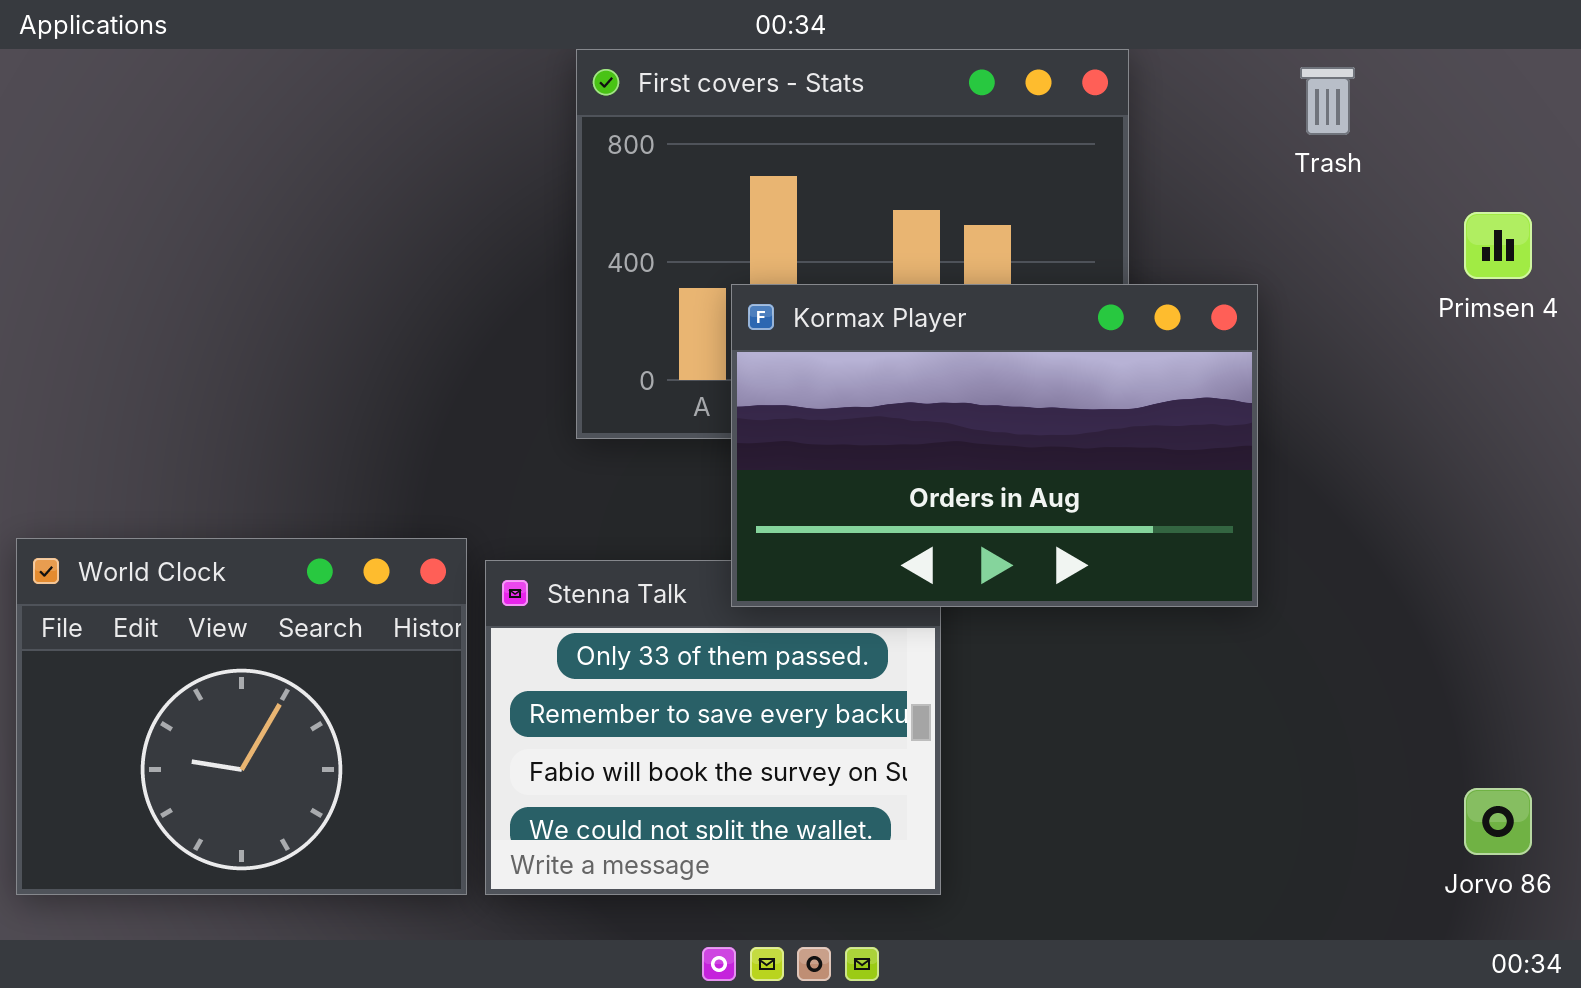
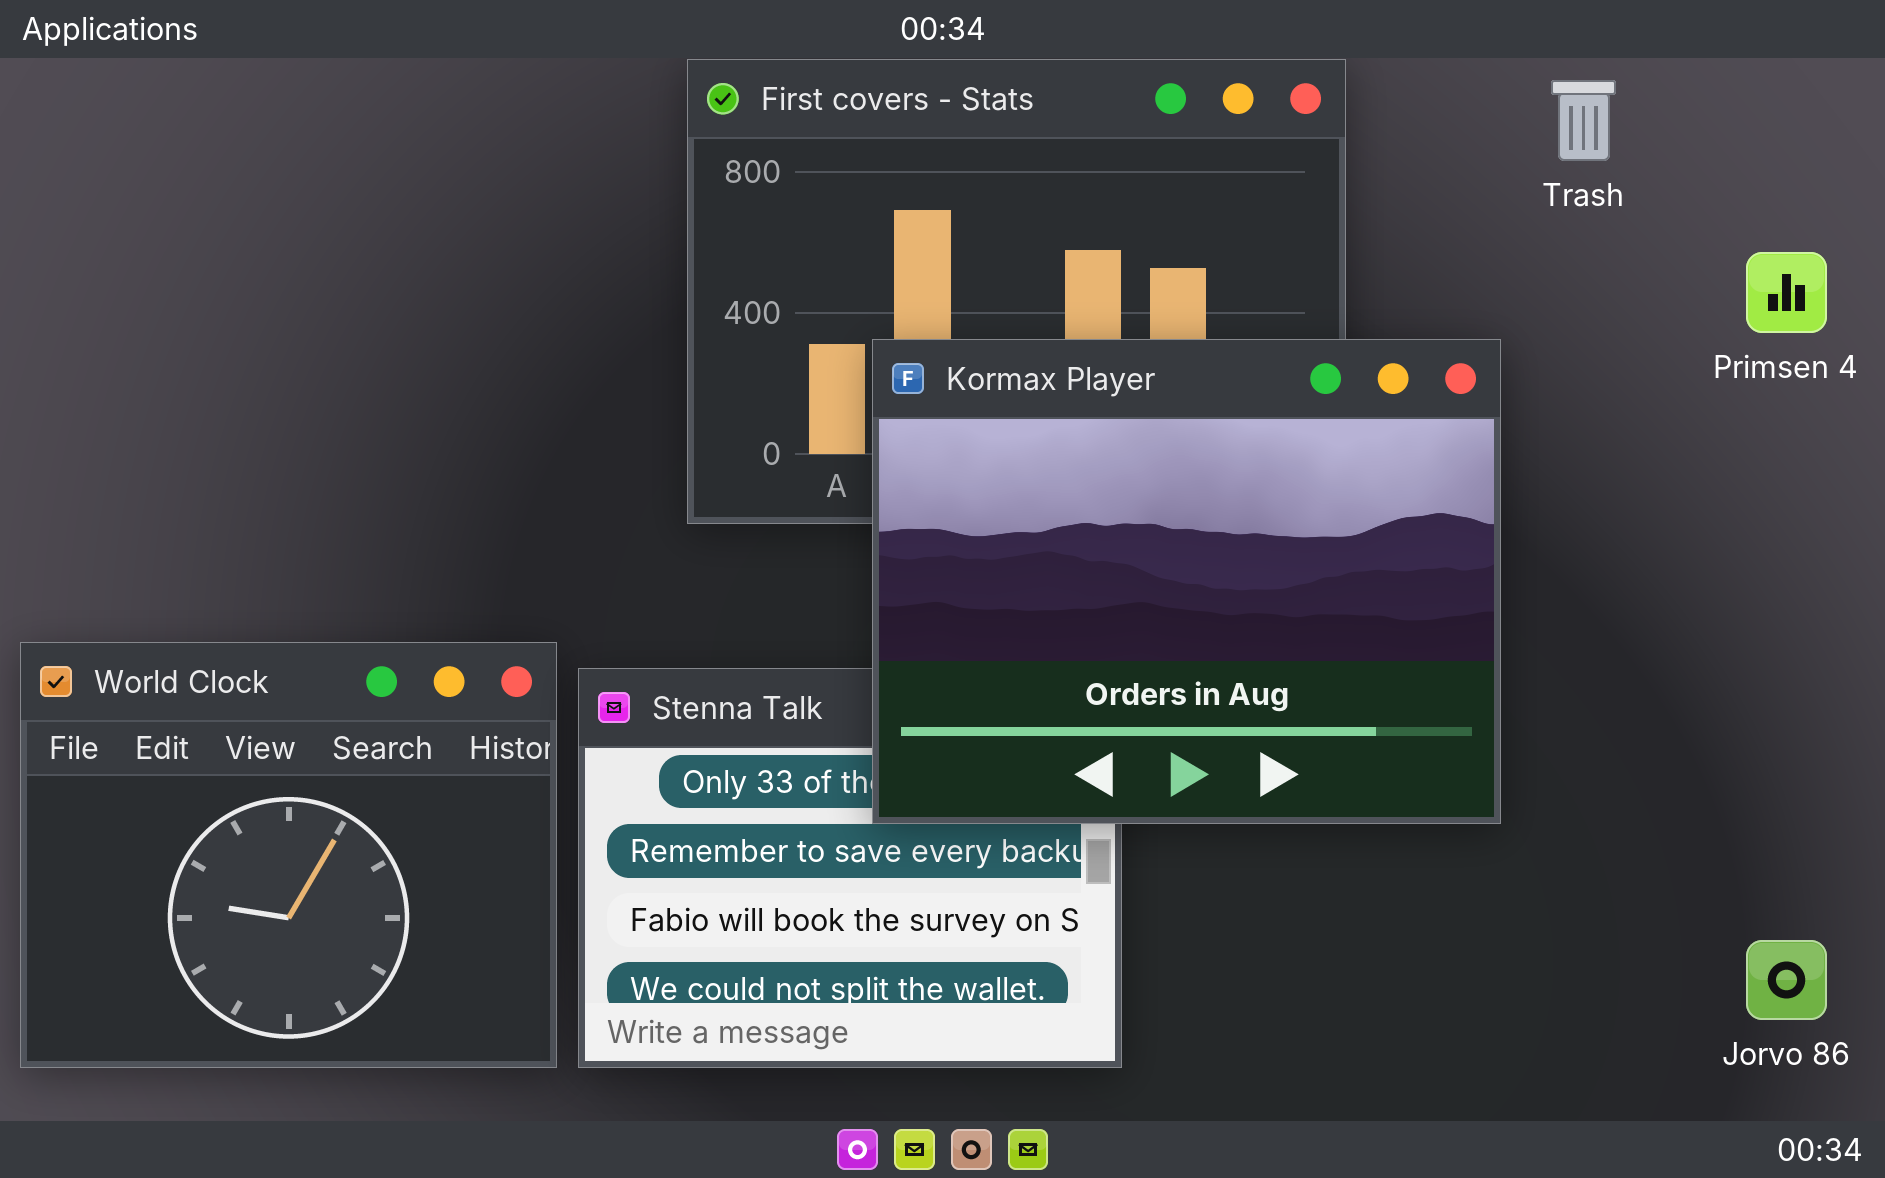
Kormax Player: [731,284,1258,607] -> [872,339,1501,824], resized

